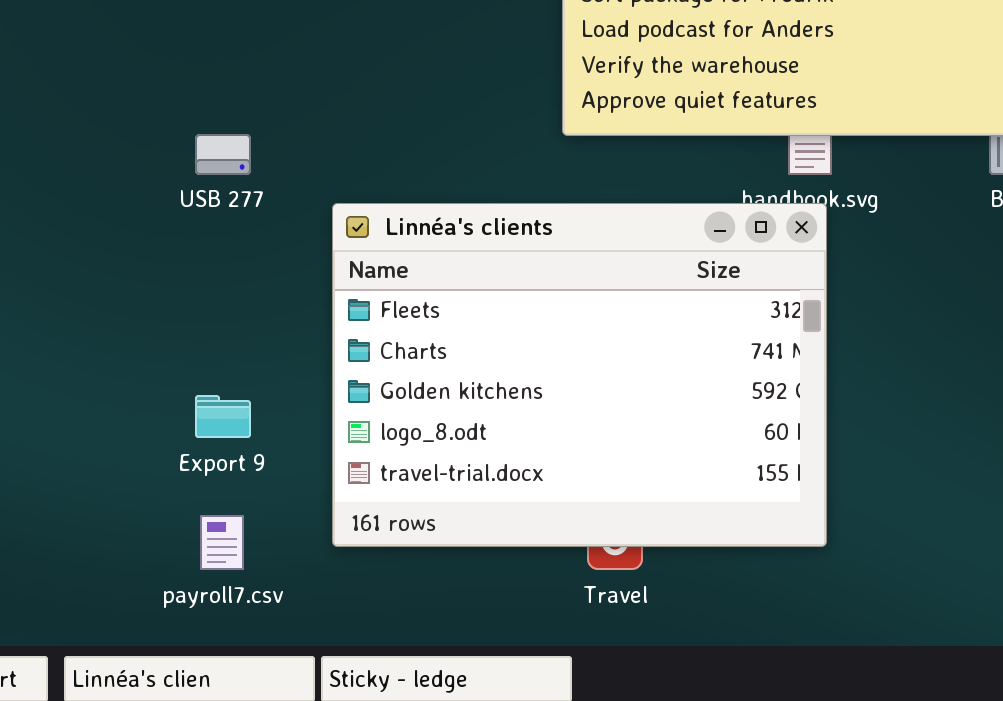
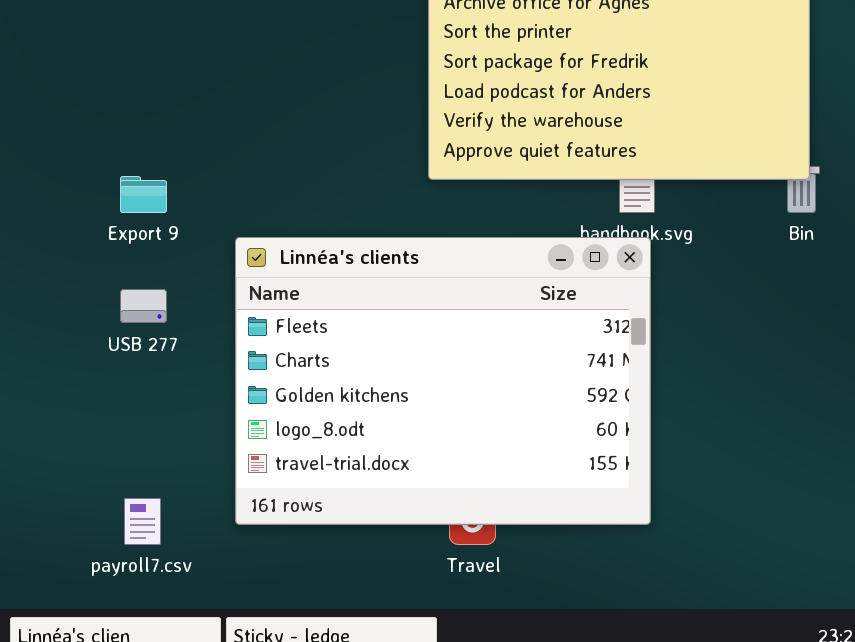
USB 277: [195,134,251,175] -> [120,289,167,323], moved
Export 9: [195,395,251,438] -> [120,176,167,213], moved

